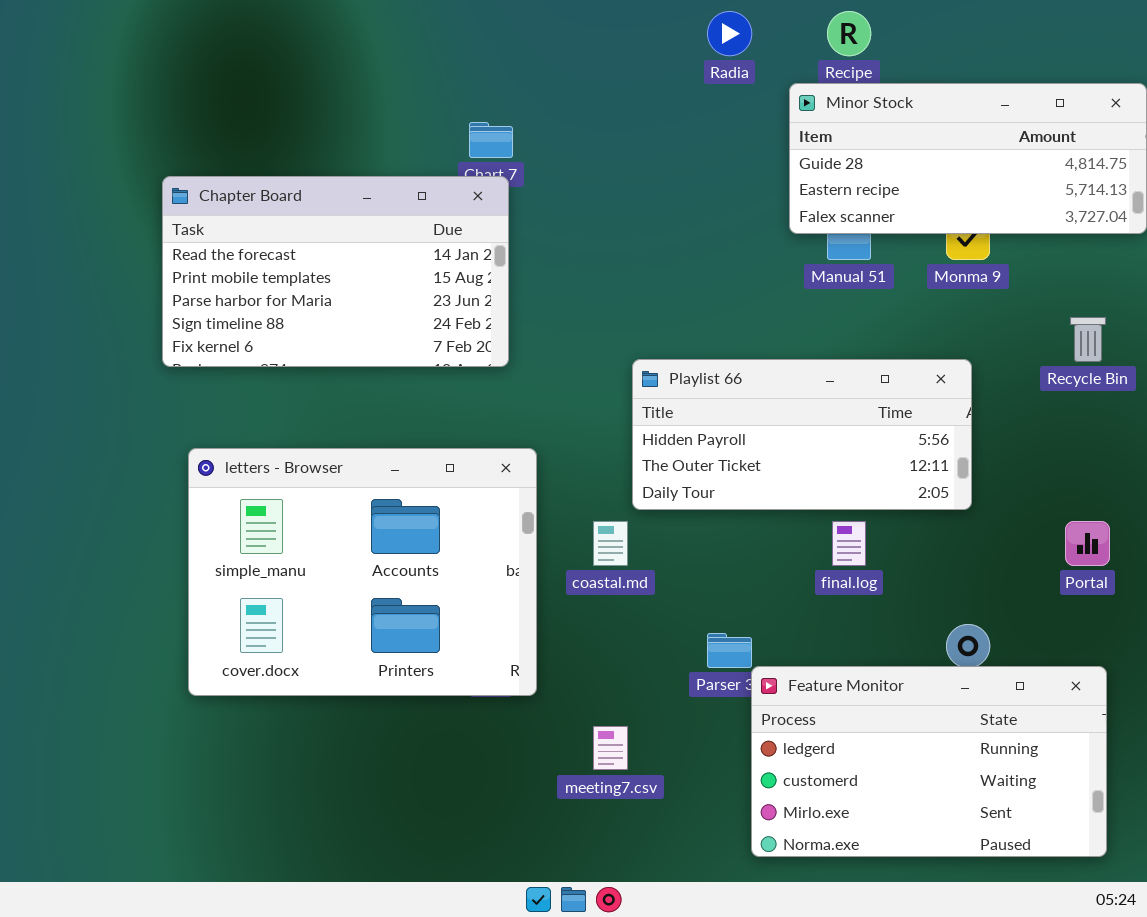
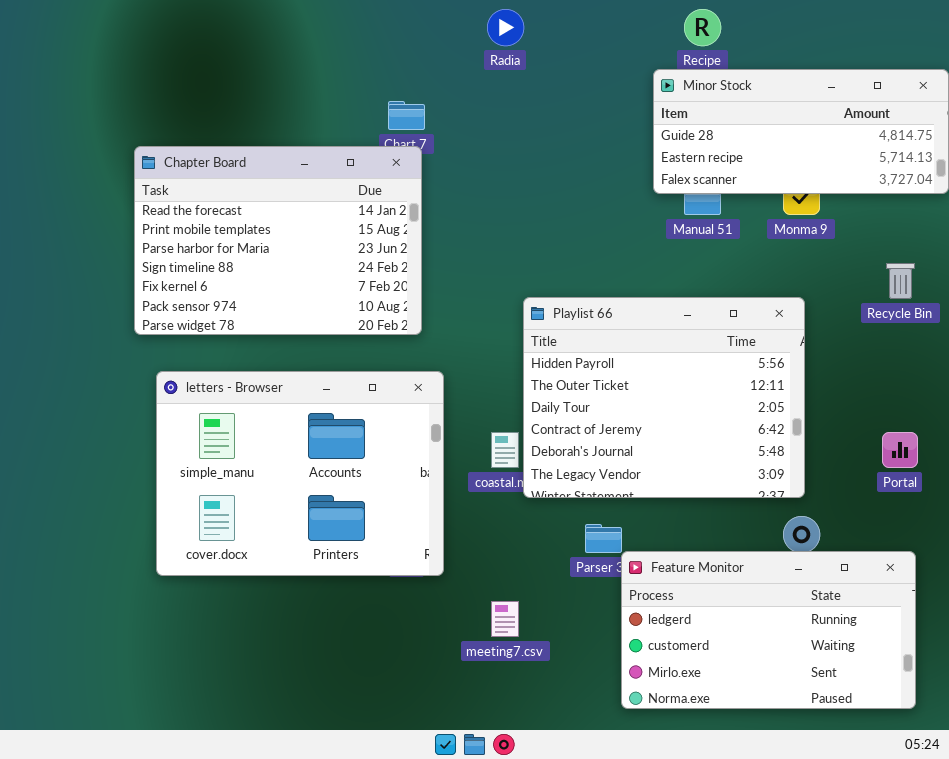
Radia: [707,11,752,56] -> [487,9,524,46], moved
Chapter Board: [162,176,509,367] -> [134,146,422,335], resized
Playlist 66: [632,359,972,510] -> [523,297,805,498], resized

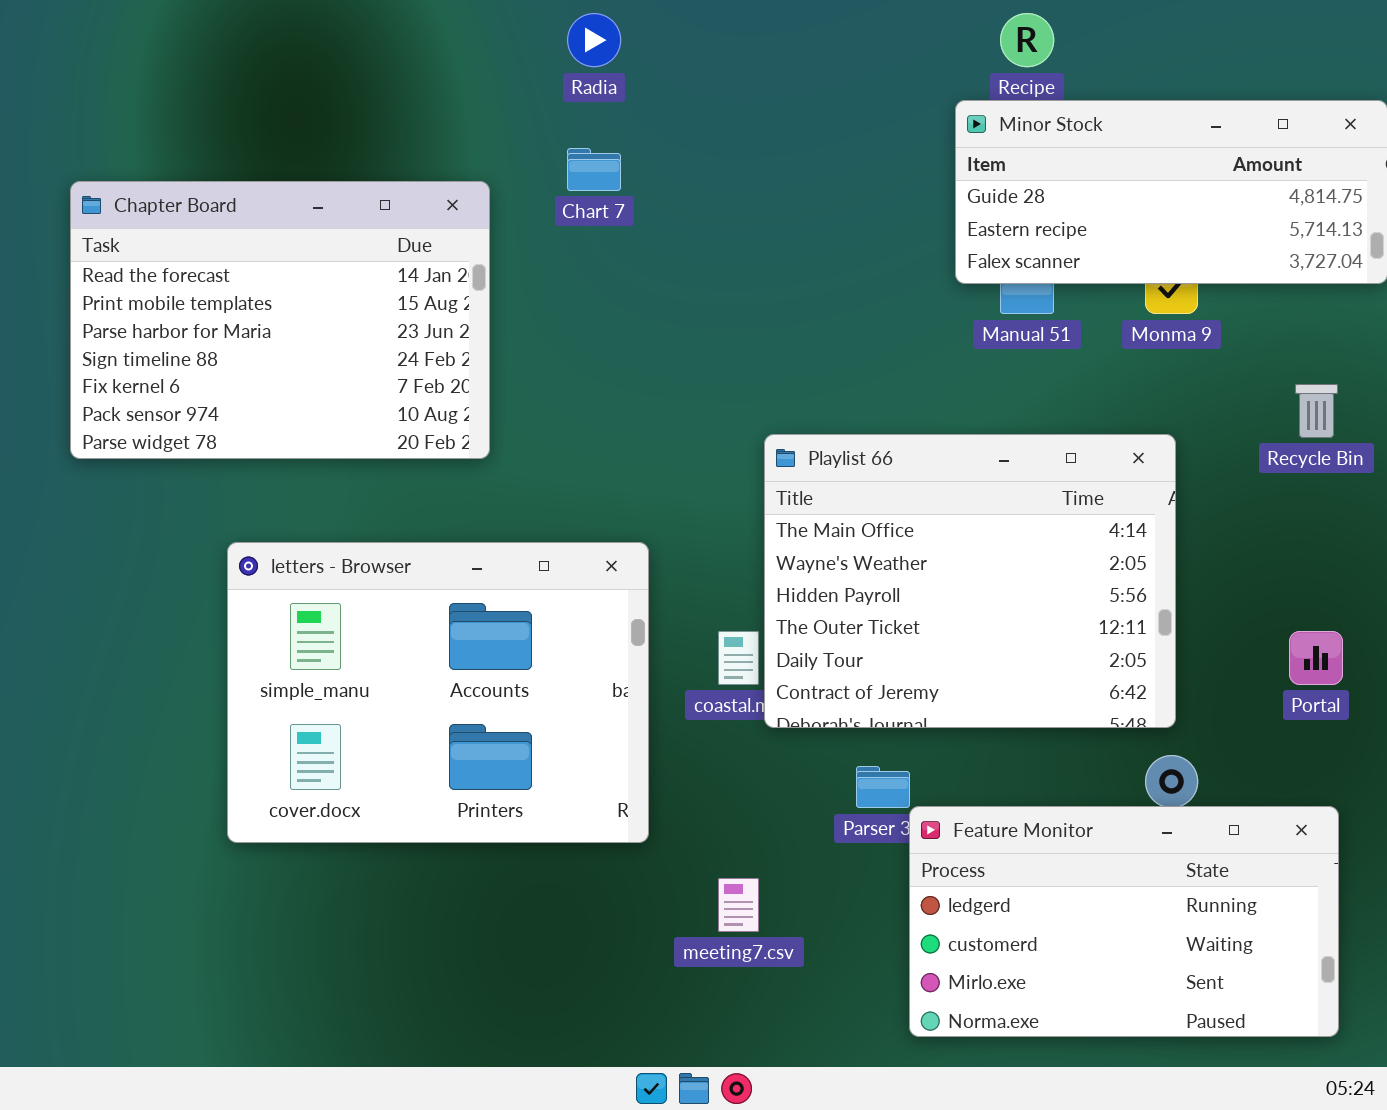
Radia: [487,9,524,46] -> [567,13,621,67], moved
Chapter Board: [134,146,422,335] -> [70,181,490,459], moved
Playlist 66: [523,297,805,498] -> [764,434,1176,728], scrolled up 2 rows

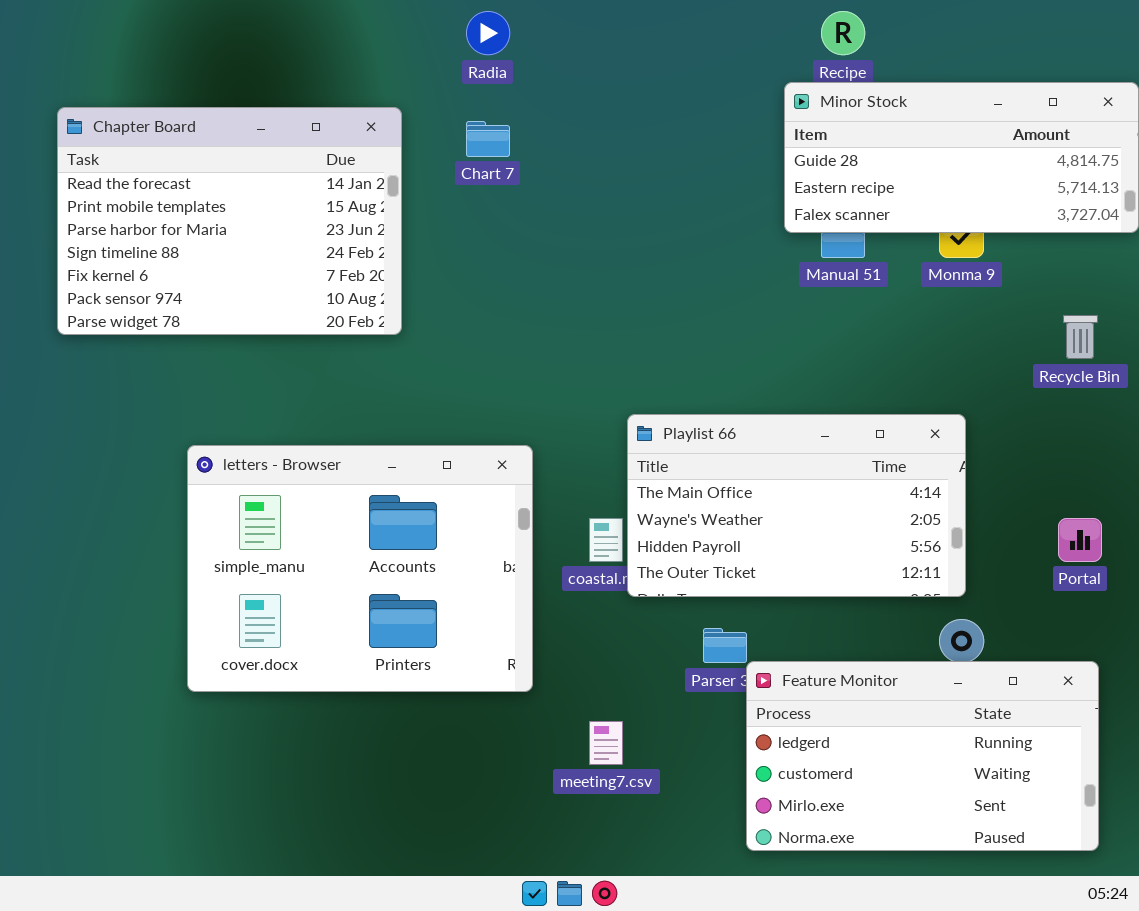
Chapter Board: [70,181,490,459] -> [57,107,402,335], moved
Playlist 66: [764,434,1176,728] -> [627,414,966,597], resized

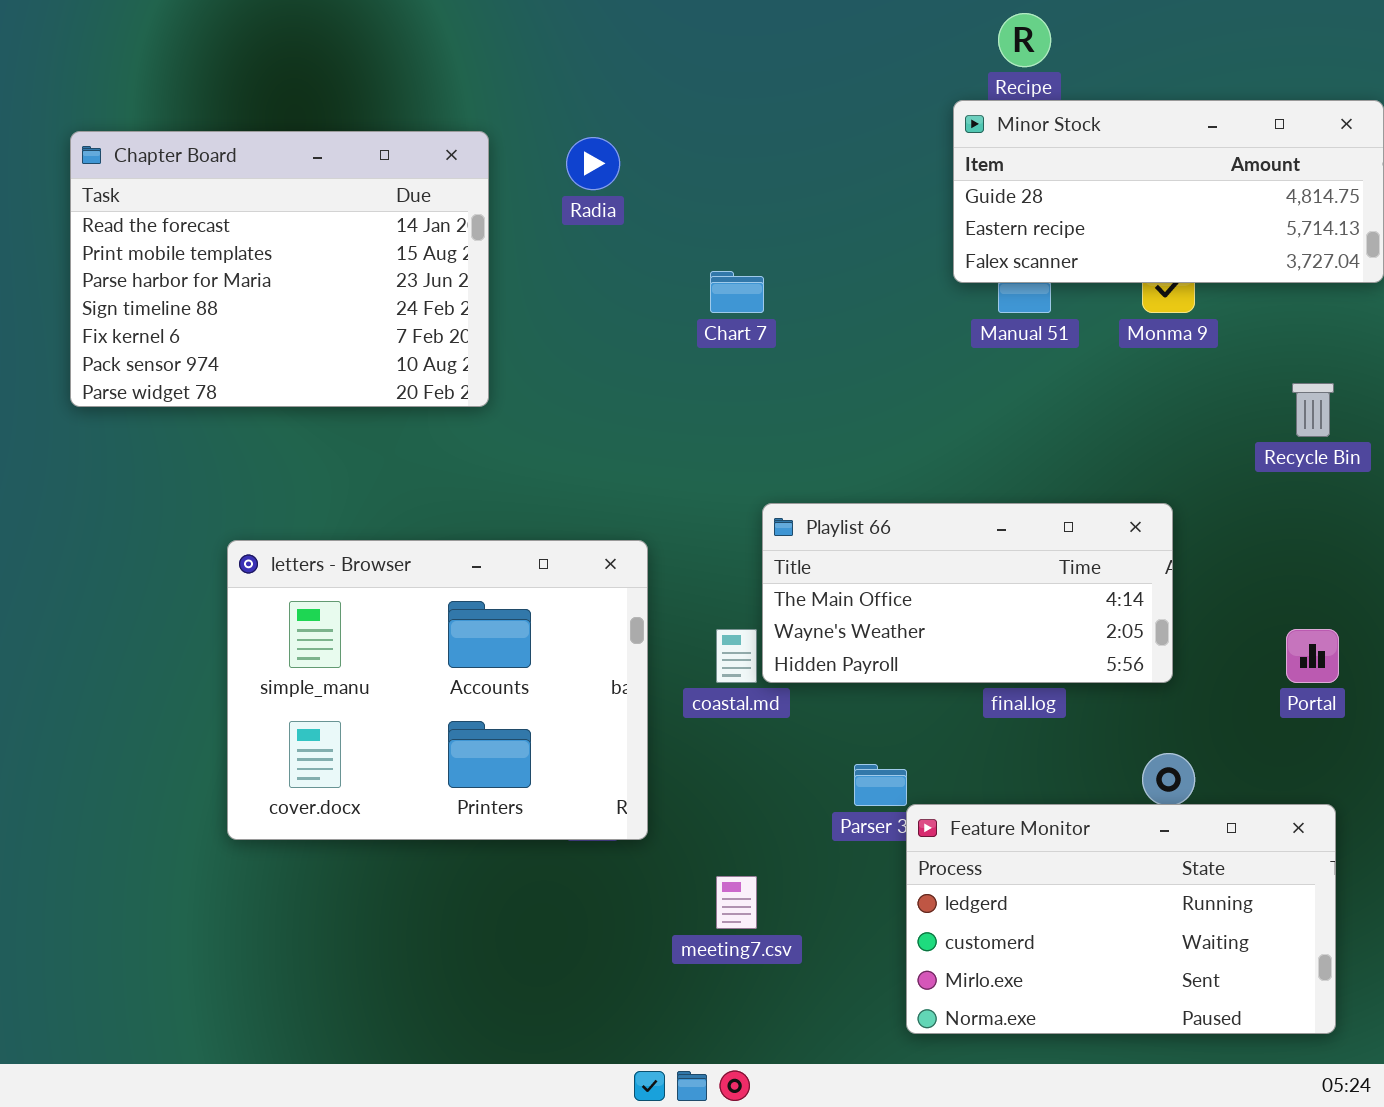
Radia: [466,11,510,55] -> [566,137,620,190], moved
Chart 7: [466,121,510,157] -> [710,271,764,313], moved
Playlist 66: [627,414,966,597] -> [762,503,1173,683], resized

